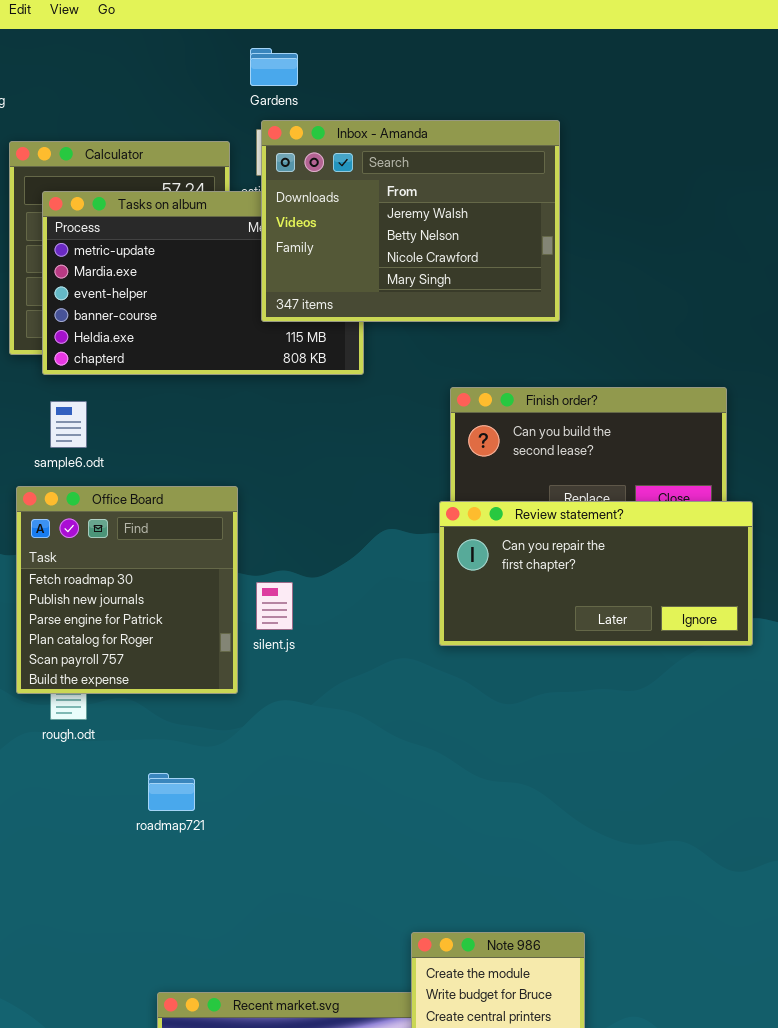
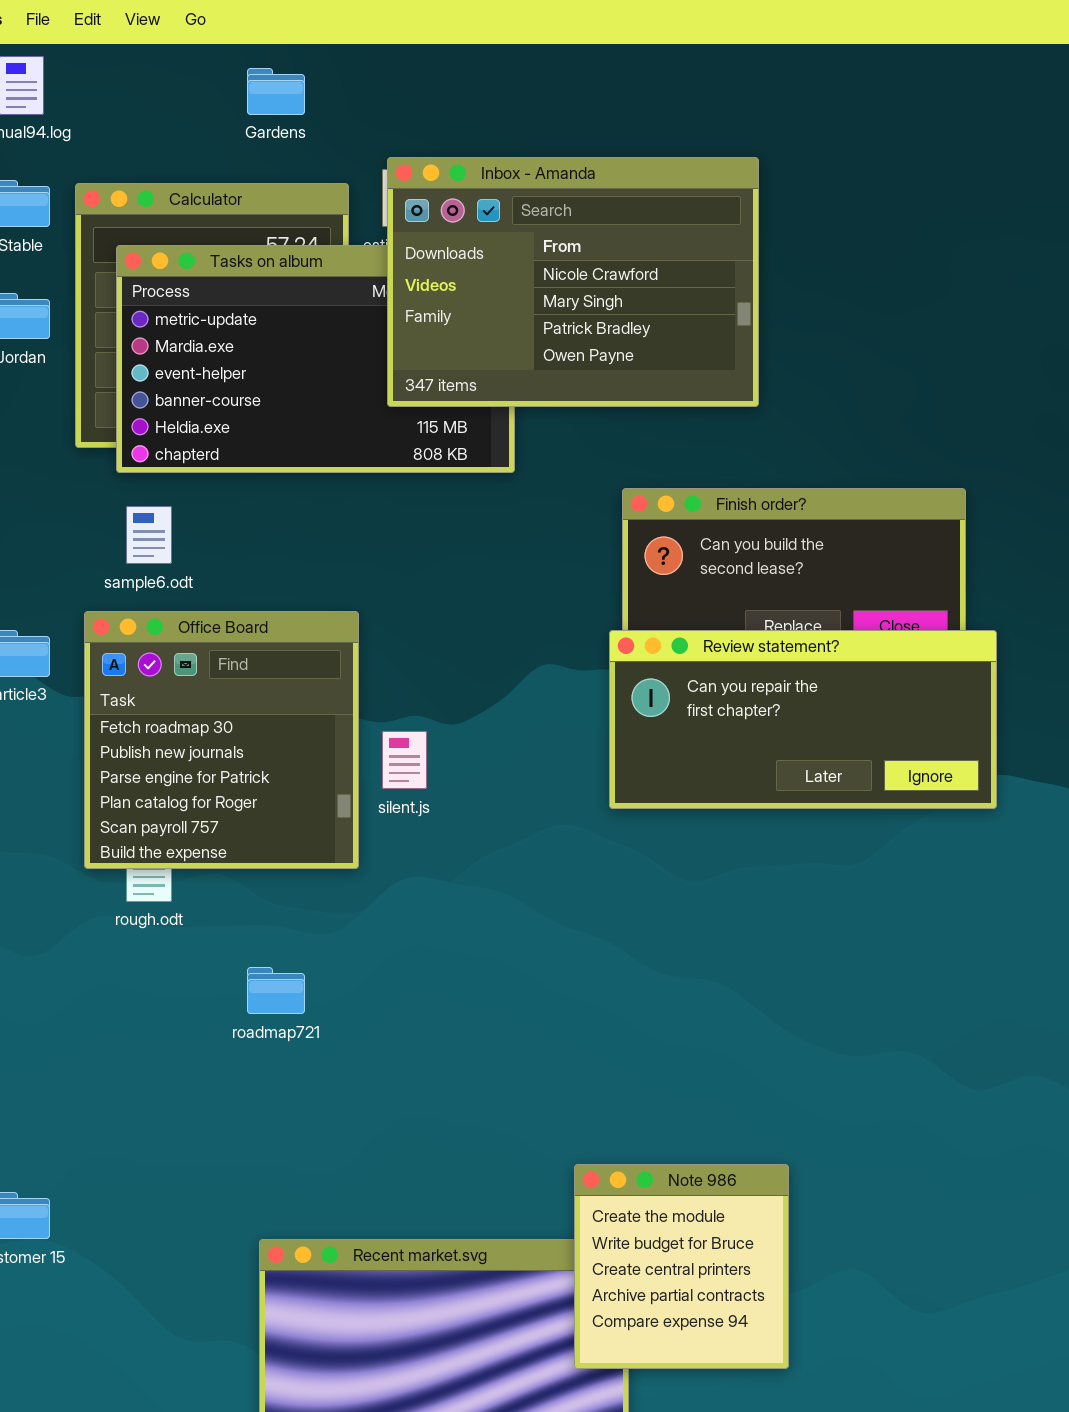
Gardens: [250,48,298,86] -> [247,68,305,115], moved
Inbox - Amanda: [261,120,560,322] -> [387,157,759,407], scrolled down 2 rows

